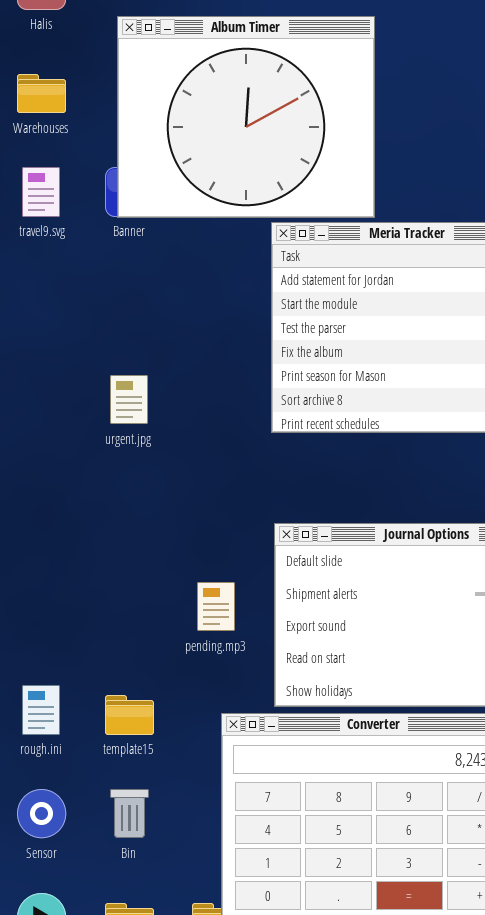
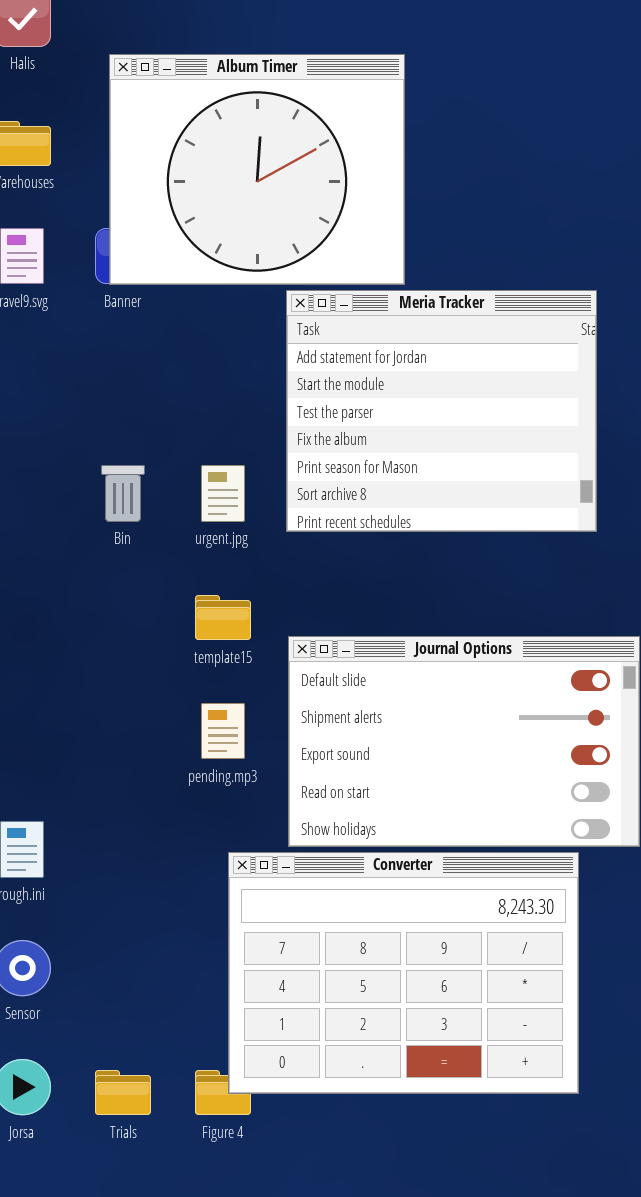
urgent.jpg: [110,375,148,424] -> [201,465,245,522], moved
template15: [105,695,154,735] -> [195,595,251,640], moved
Bin: [110,789,149,838] -> [101,465,145,522], moved

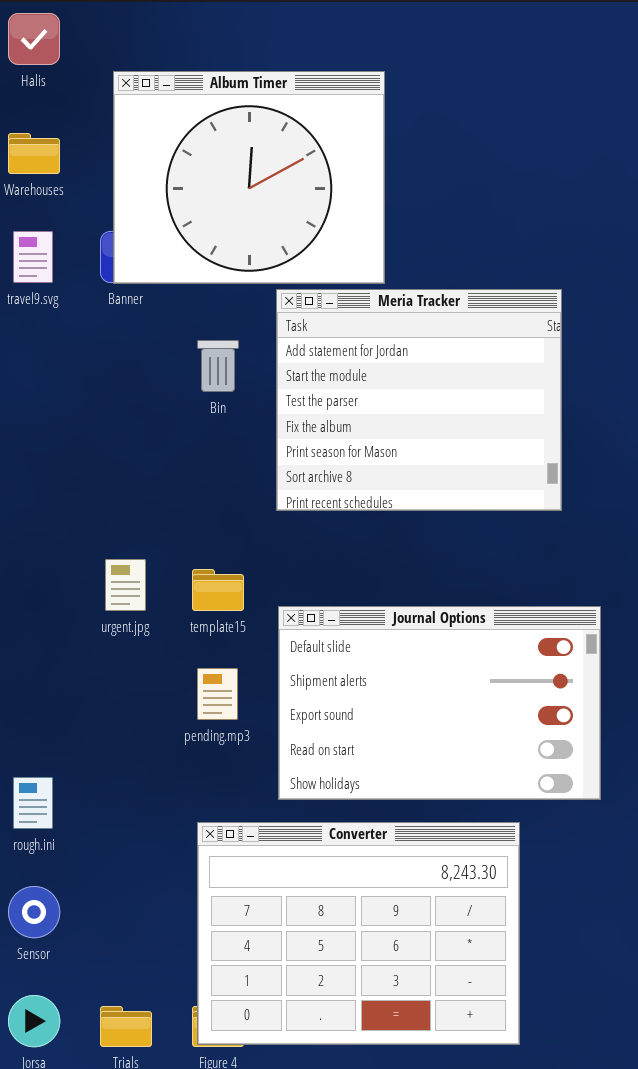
Bin: [101,465,145,522] -> [197,340,239,392], moved
urgent.jpg: [201,465,245,522] -> [105,559,146,611], moved
Converter: [228,852,579,1094] -> [197,822,520,1045], moved

